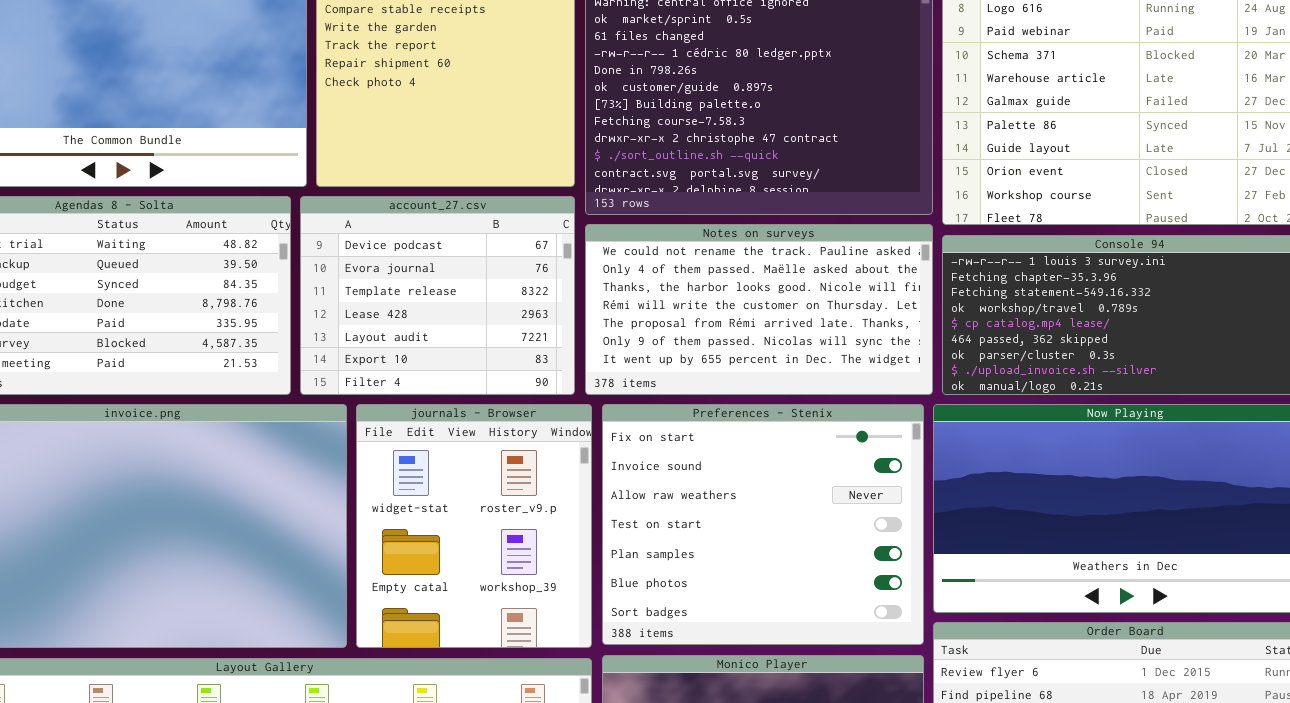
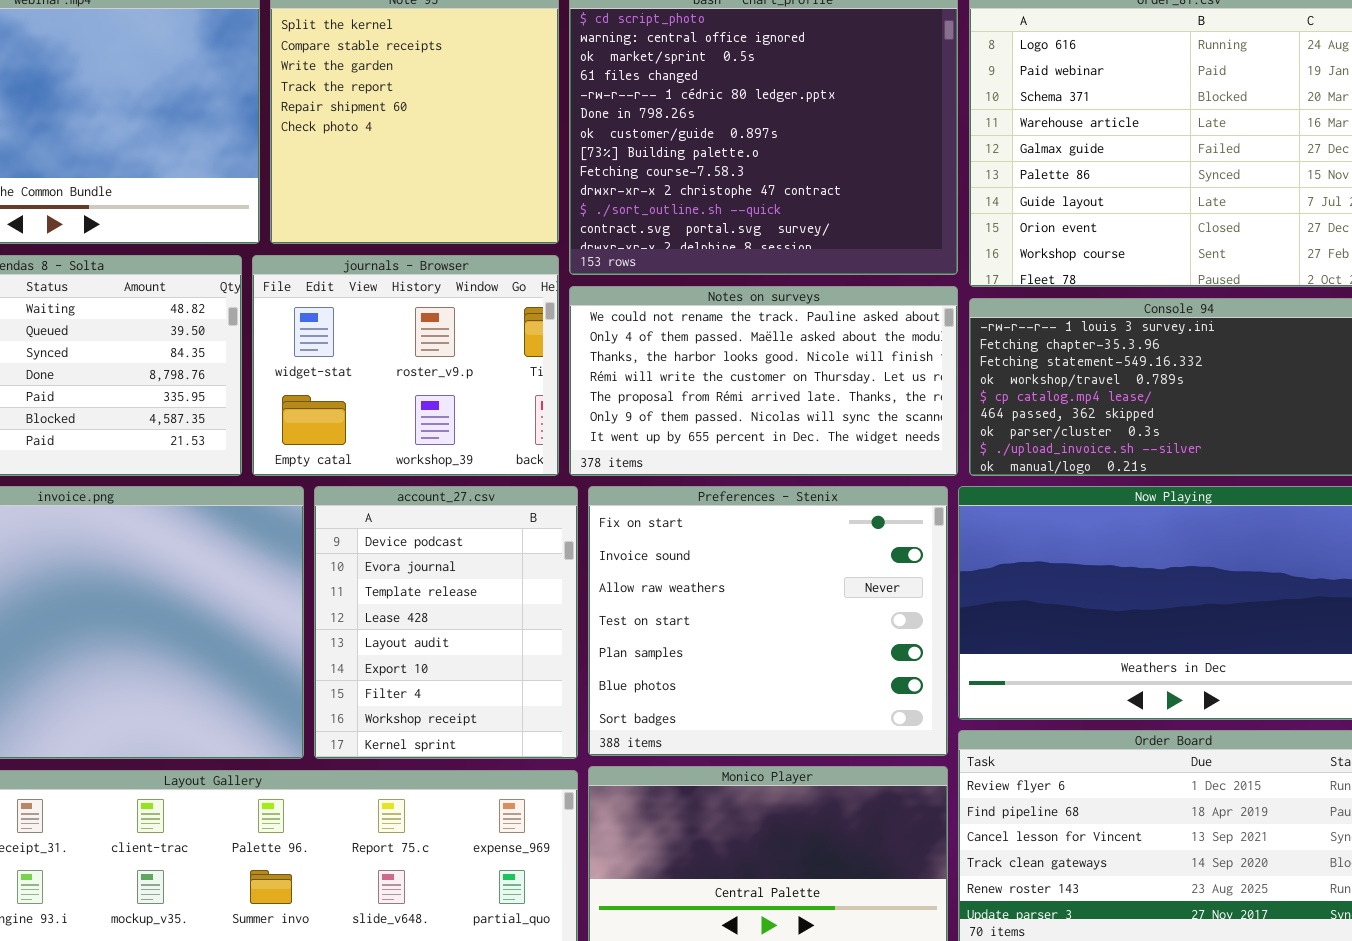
account_27.csv: [300,196,575,395] -> [314,486,578,759], moved, resized
journals - Browser: [356,404,592,648] -> [252,255,559,476], moved, resized

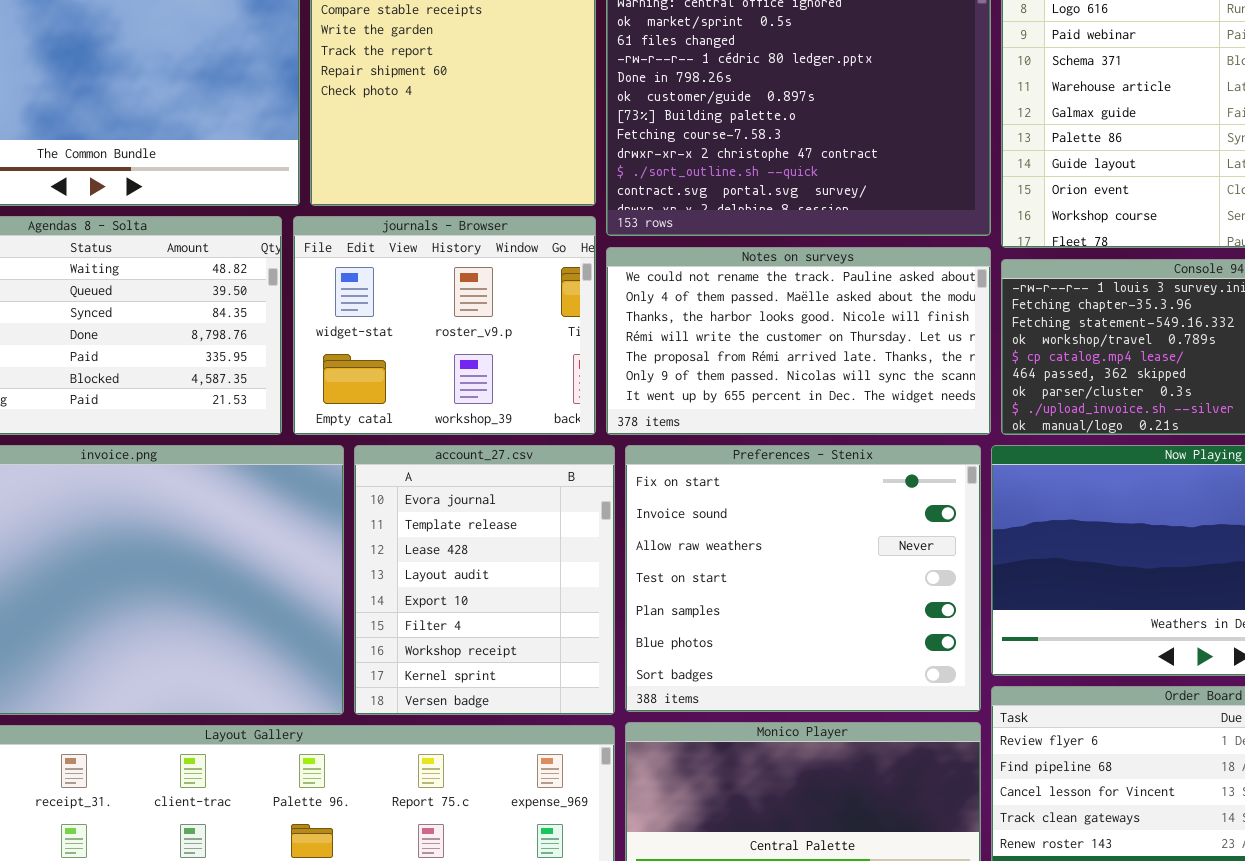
account_27.csv: [314,486,578,759] -> [354,445,615,715], scrolled down 1 row

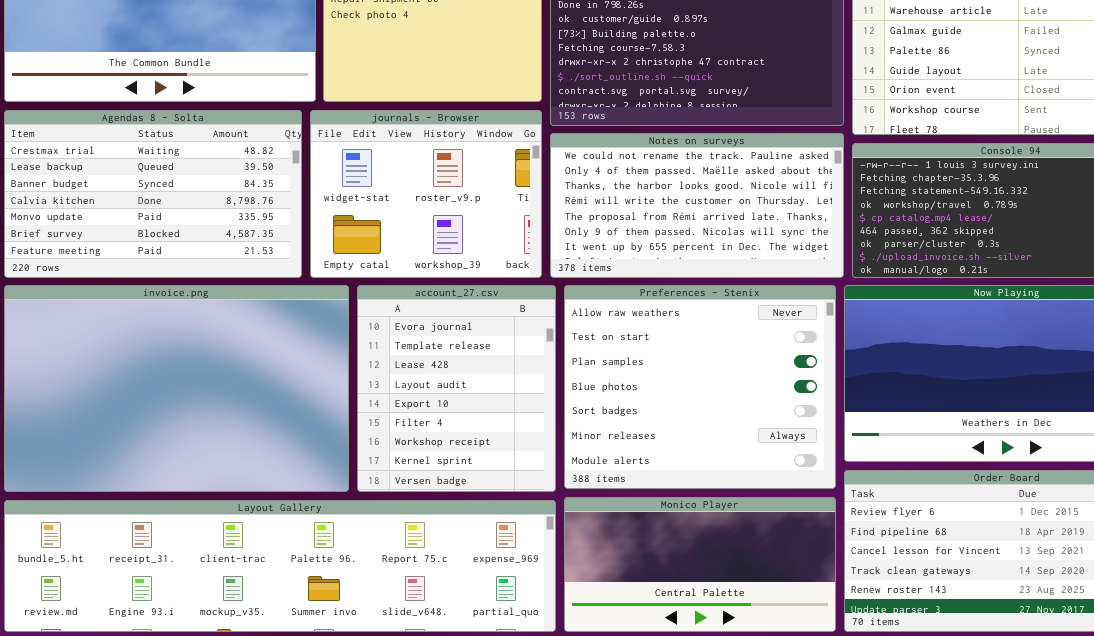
Preferences - Stenix: [625,445,981,712] -> [564,285,836,489], scrolled down 2 rows

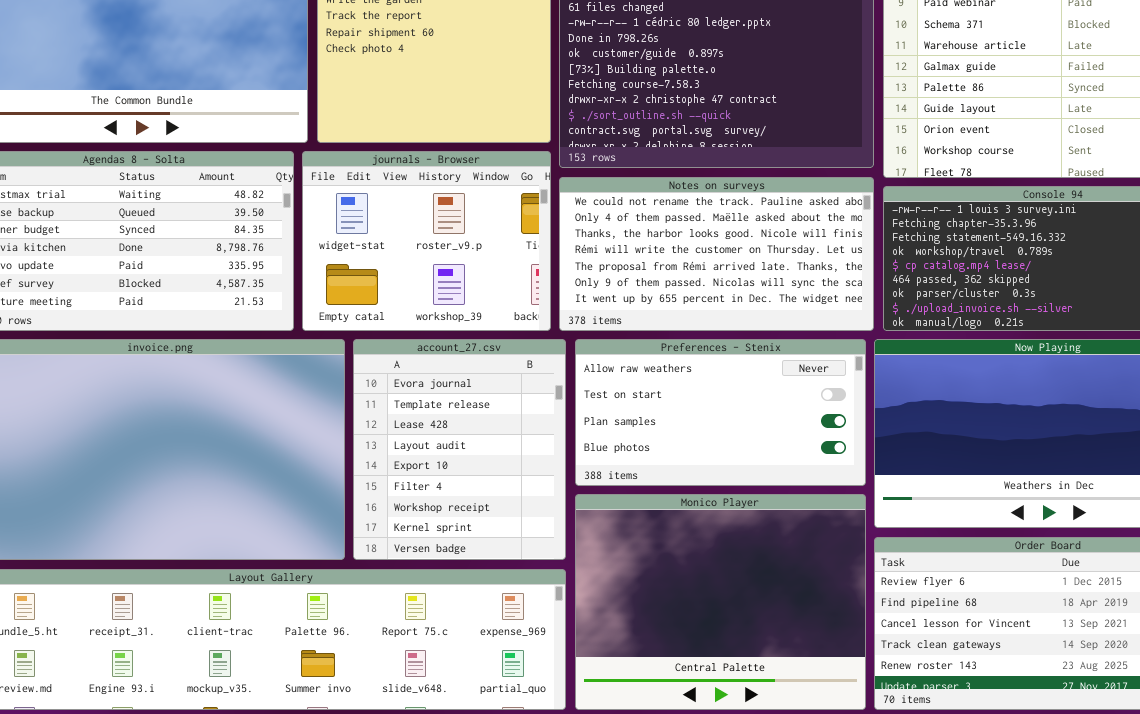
Preferences - Stenix: [564,285,836,489] -> [575,339,866,486], resized
Monico Player: [564,497,836,632] -> [575,494,866,710], resized

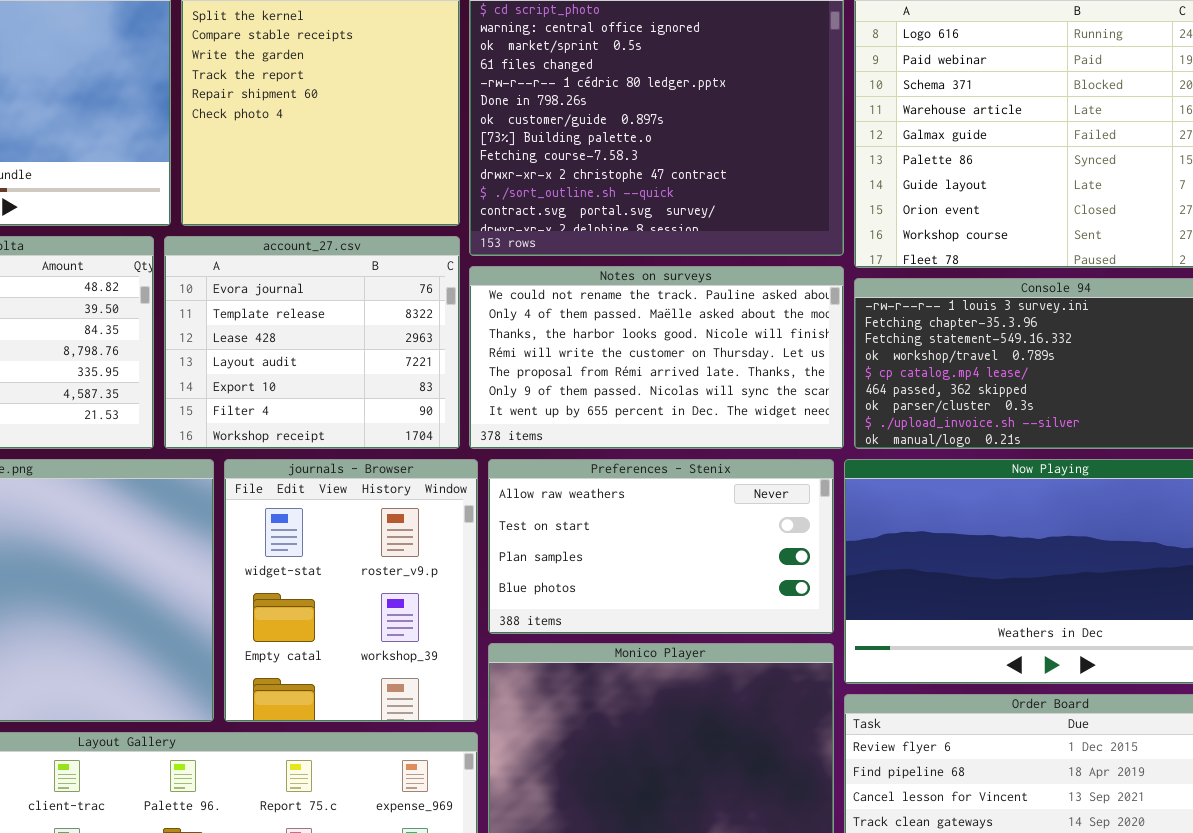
journals - Browser: [302,151,551,331] -> [224,459,478,722], moved, resized
account_27.csv: [353,339,566,560] -> [164,236,460,449], moved, resized

